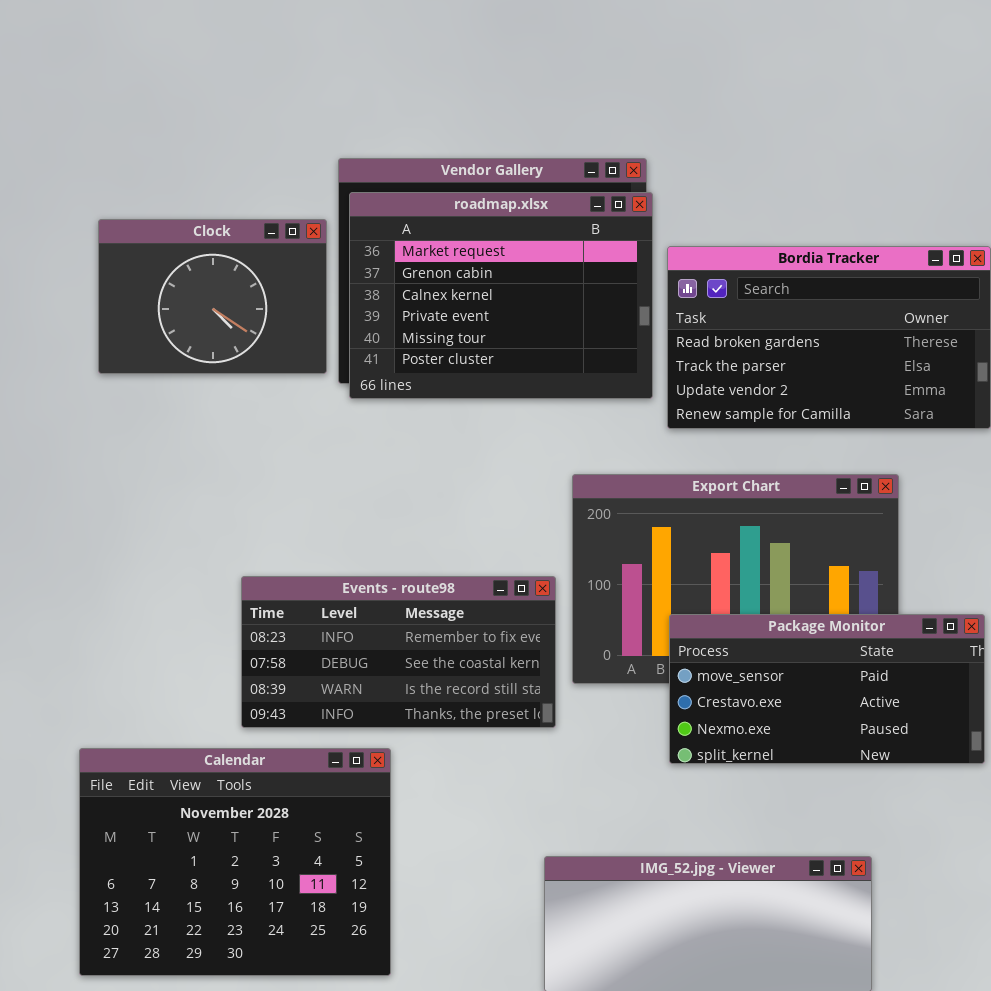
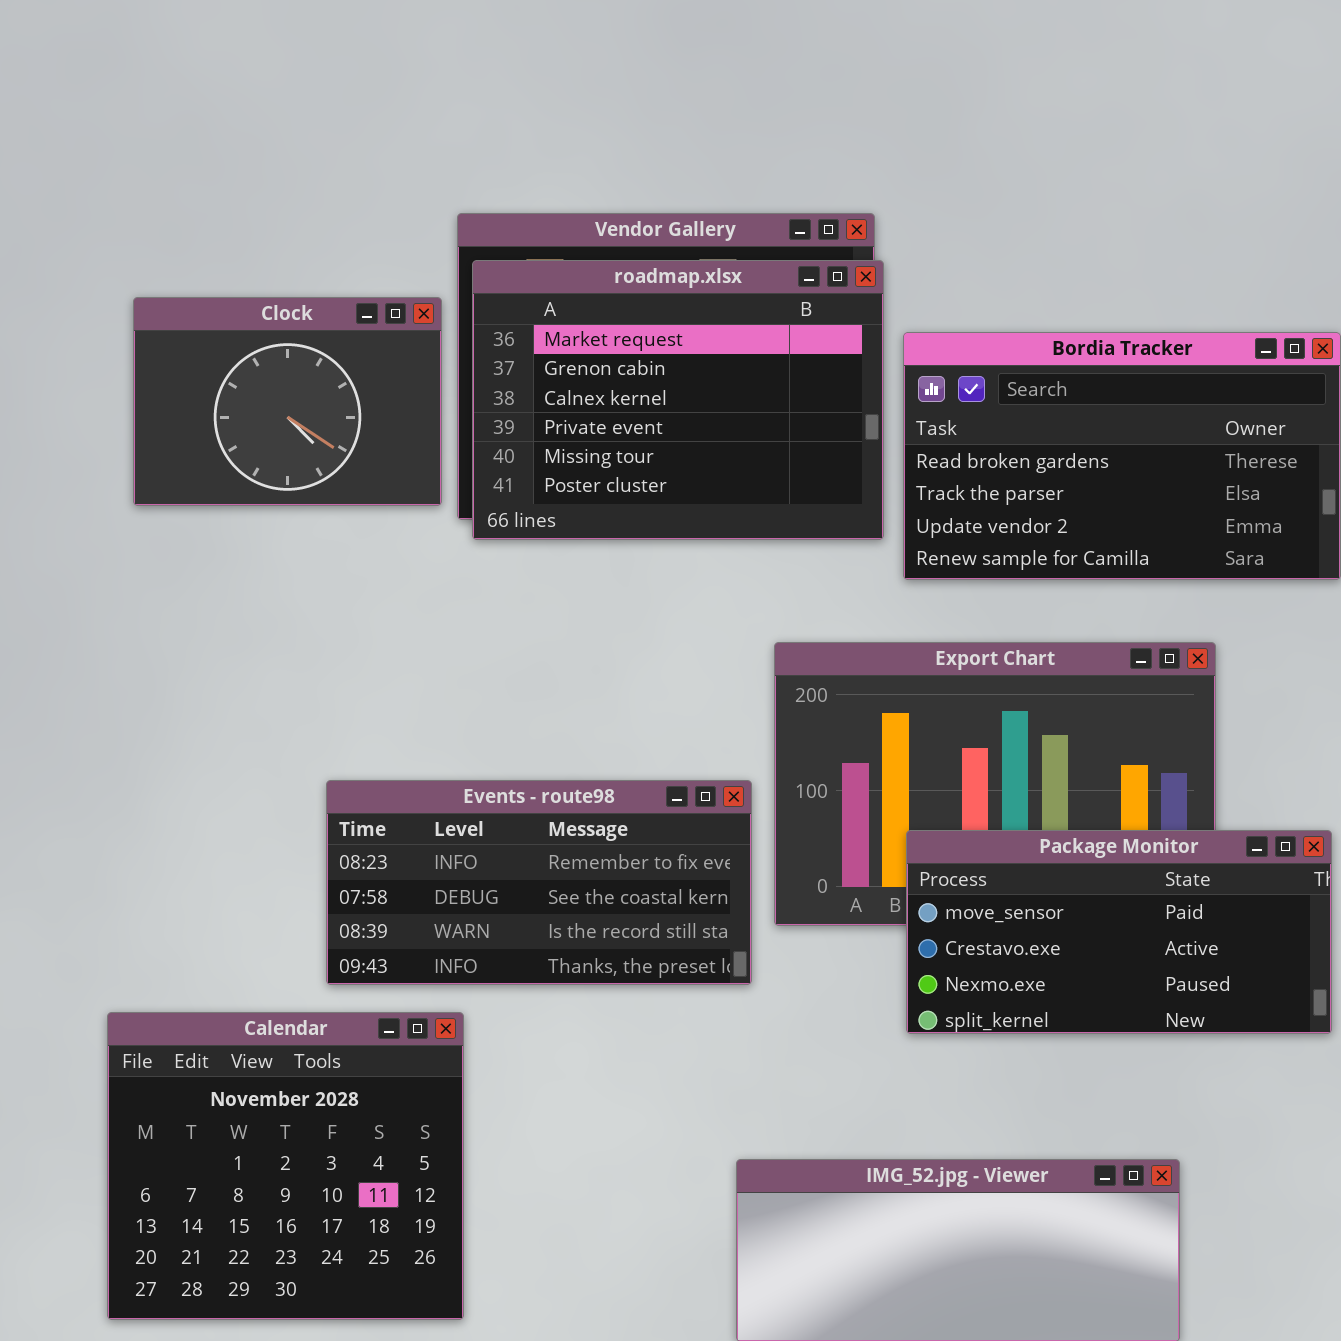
Calendar: [79,748,391,976] -> [107,1012,464,1320], resized

